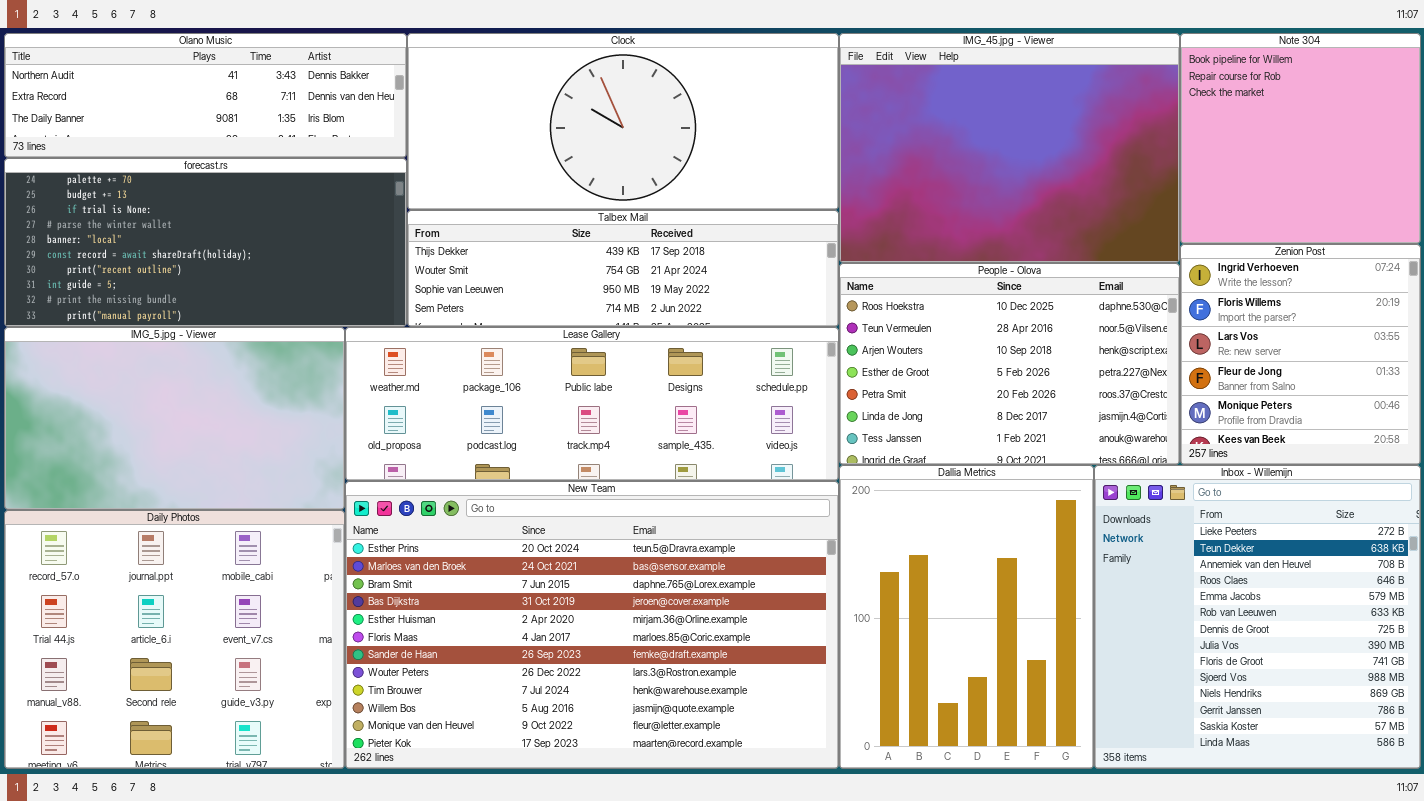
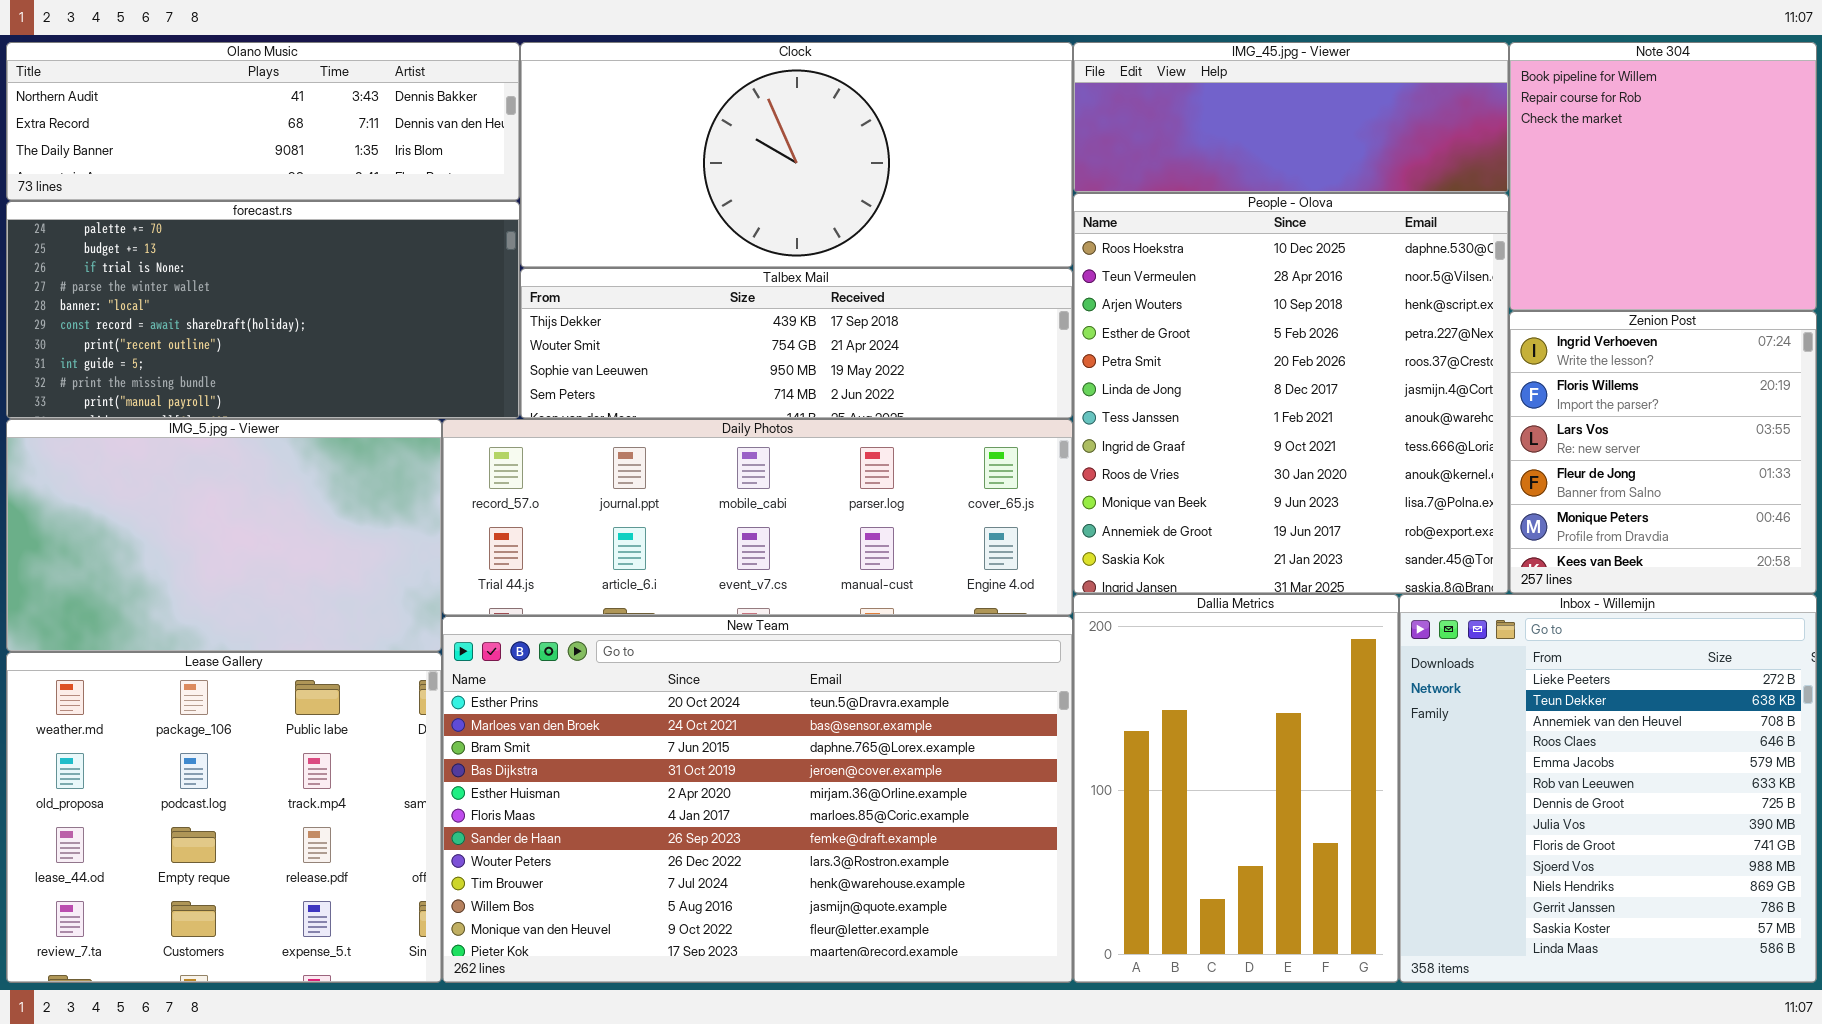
IMG_45.jpg - Viewer: [839,33,1180,263] -> [1073,42,1509,193], resized
People - Olova: [839,263,1180,465] -> [1073,193,1509,594], resized
Lease Gallery: [345,327,839,481] -> [6,652,442,983], moved, resized
Daily Photos: [4,510,345,769] -> [442,419,1073,616], moved, resized

